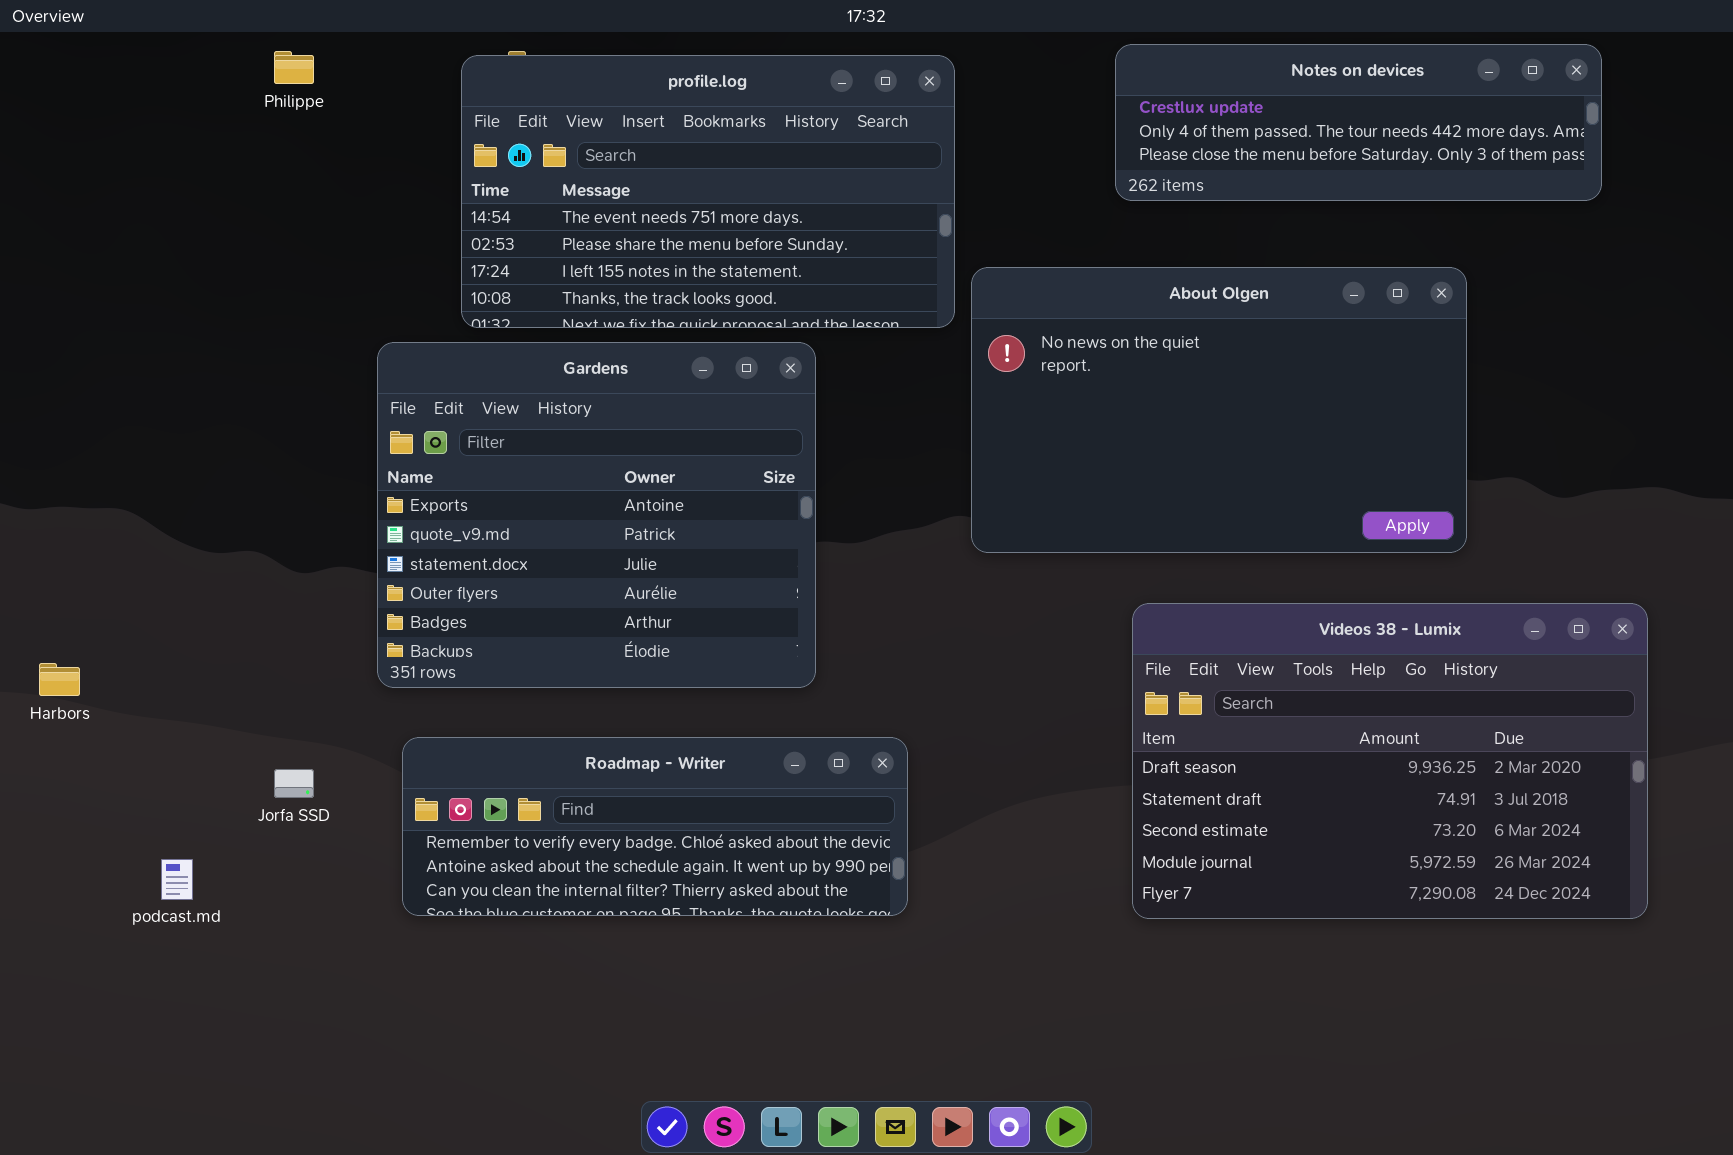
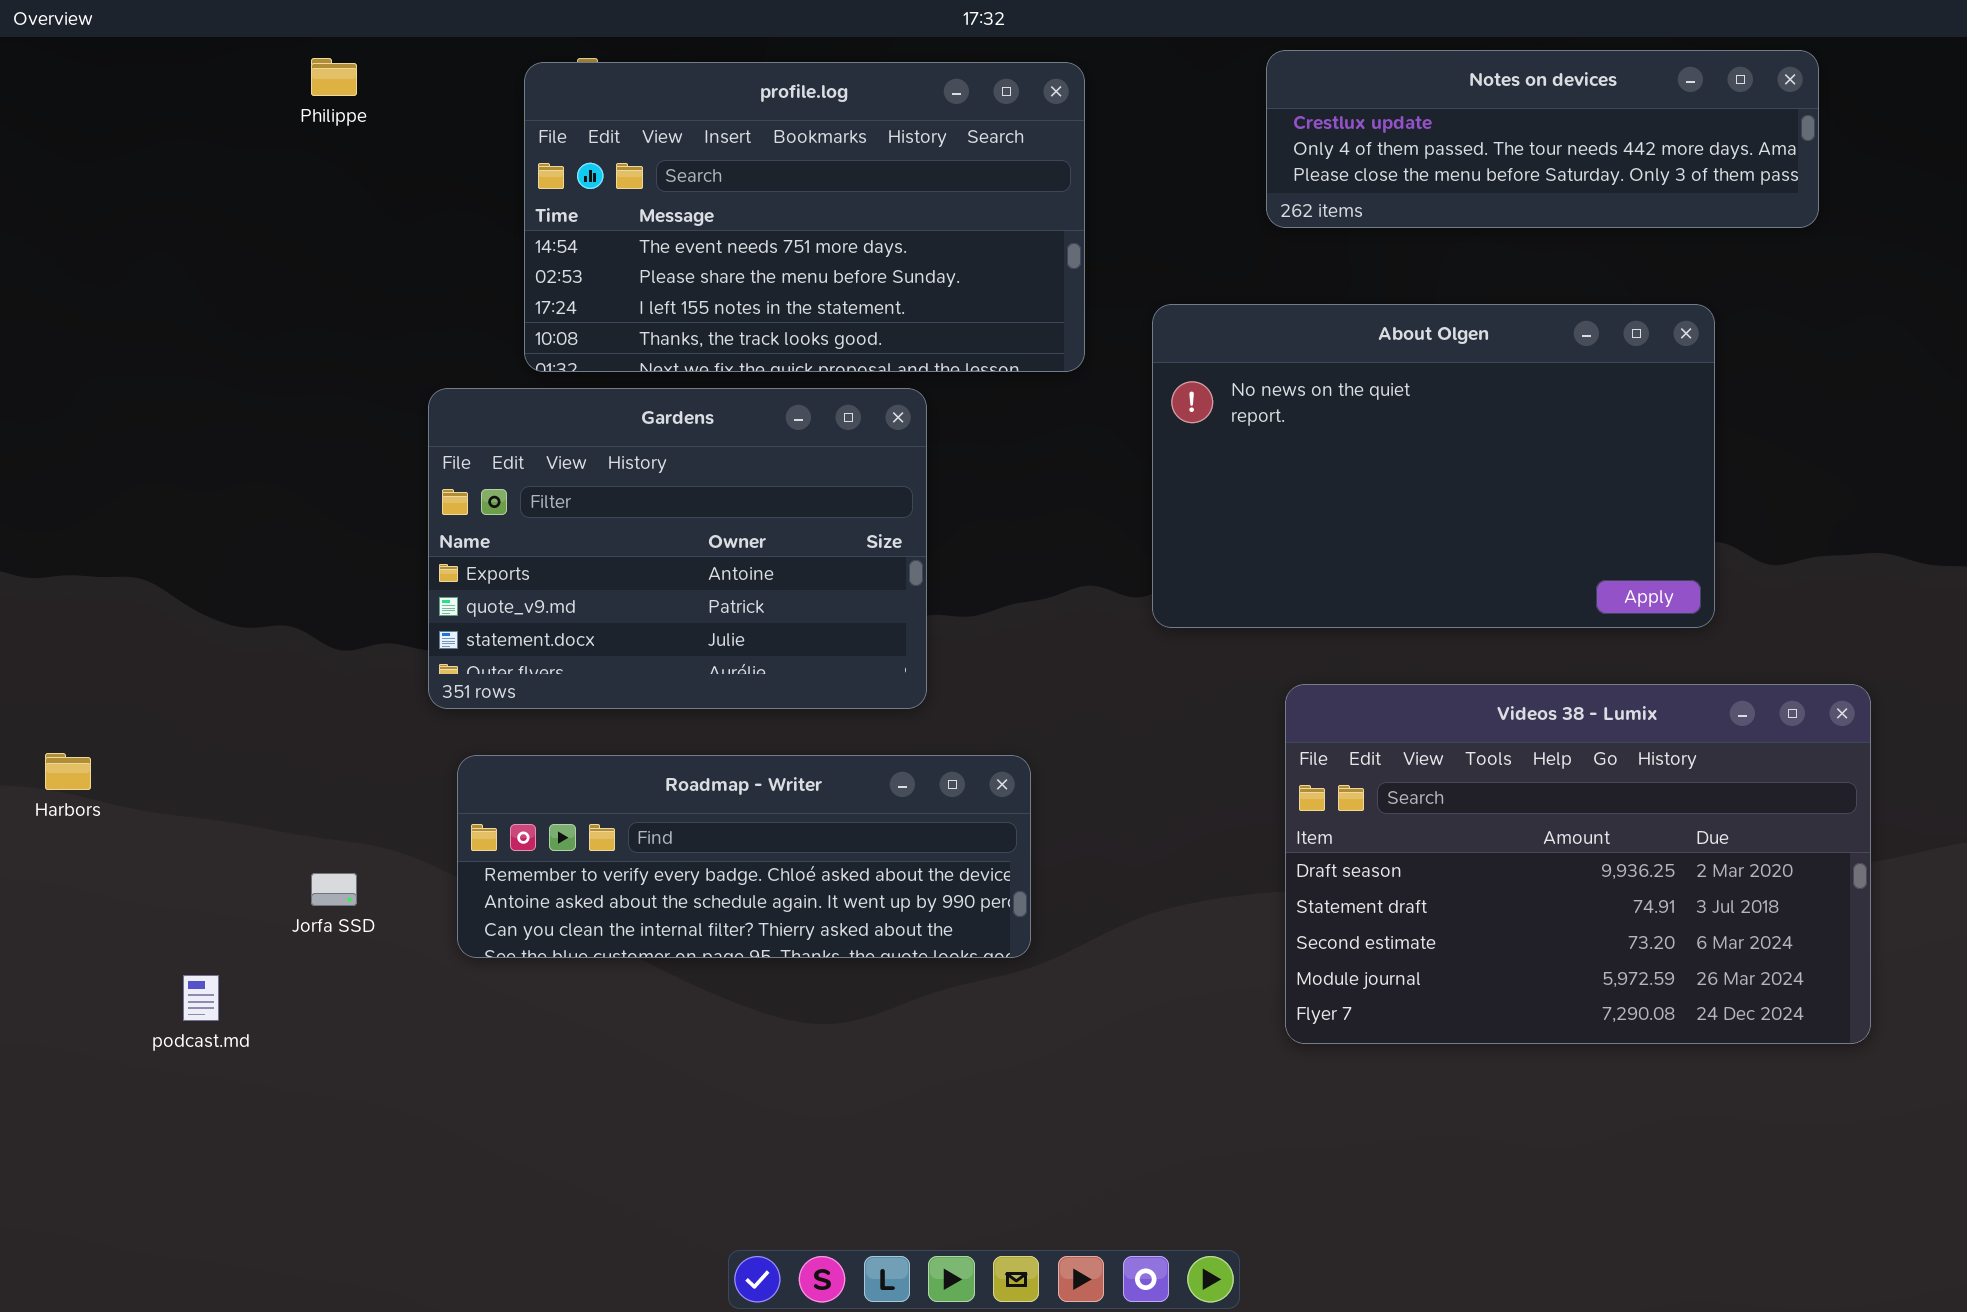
About Olgen: [971,267,1467,553] -> [1152,304,1715,628], moved
Gardens: [377,342,816,688] -> [428,388,927,709], resized
Roadmap - Writer: [402,737,908,916] -> [457,755,1031,958], moved

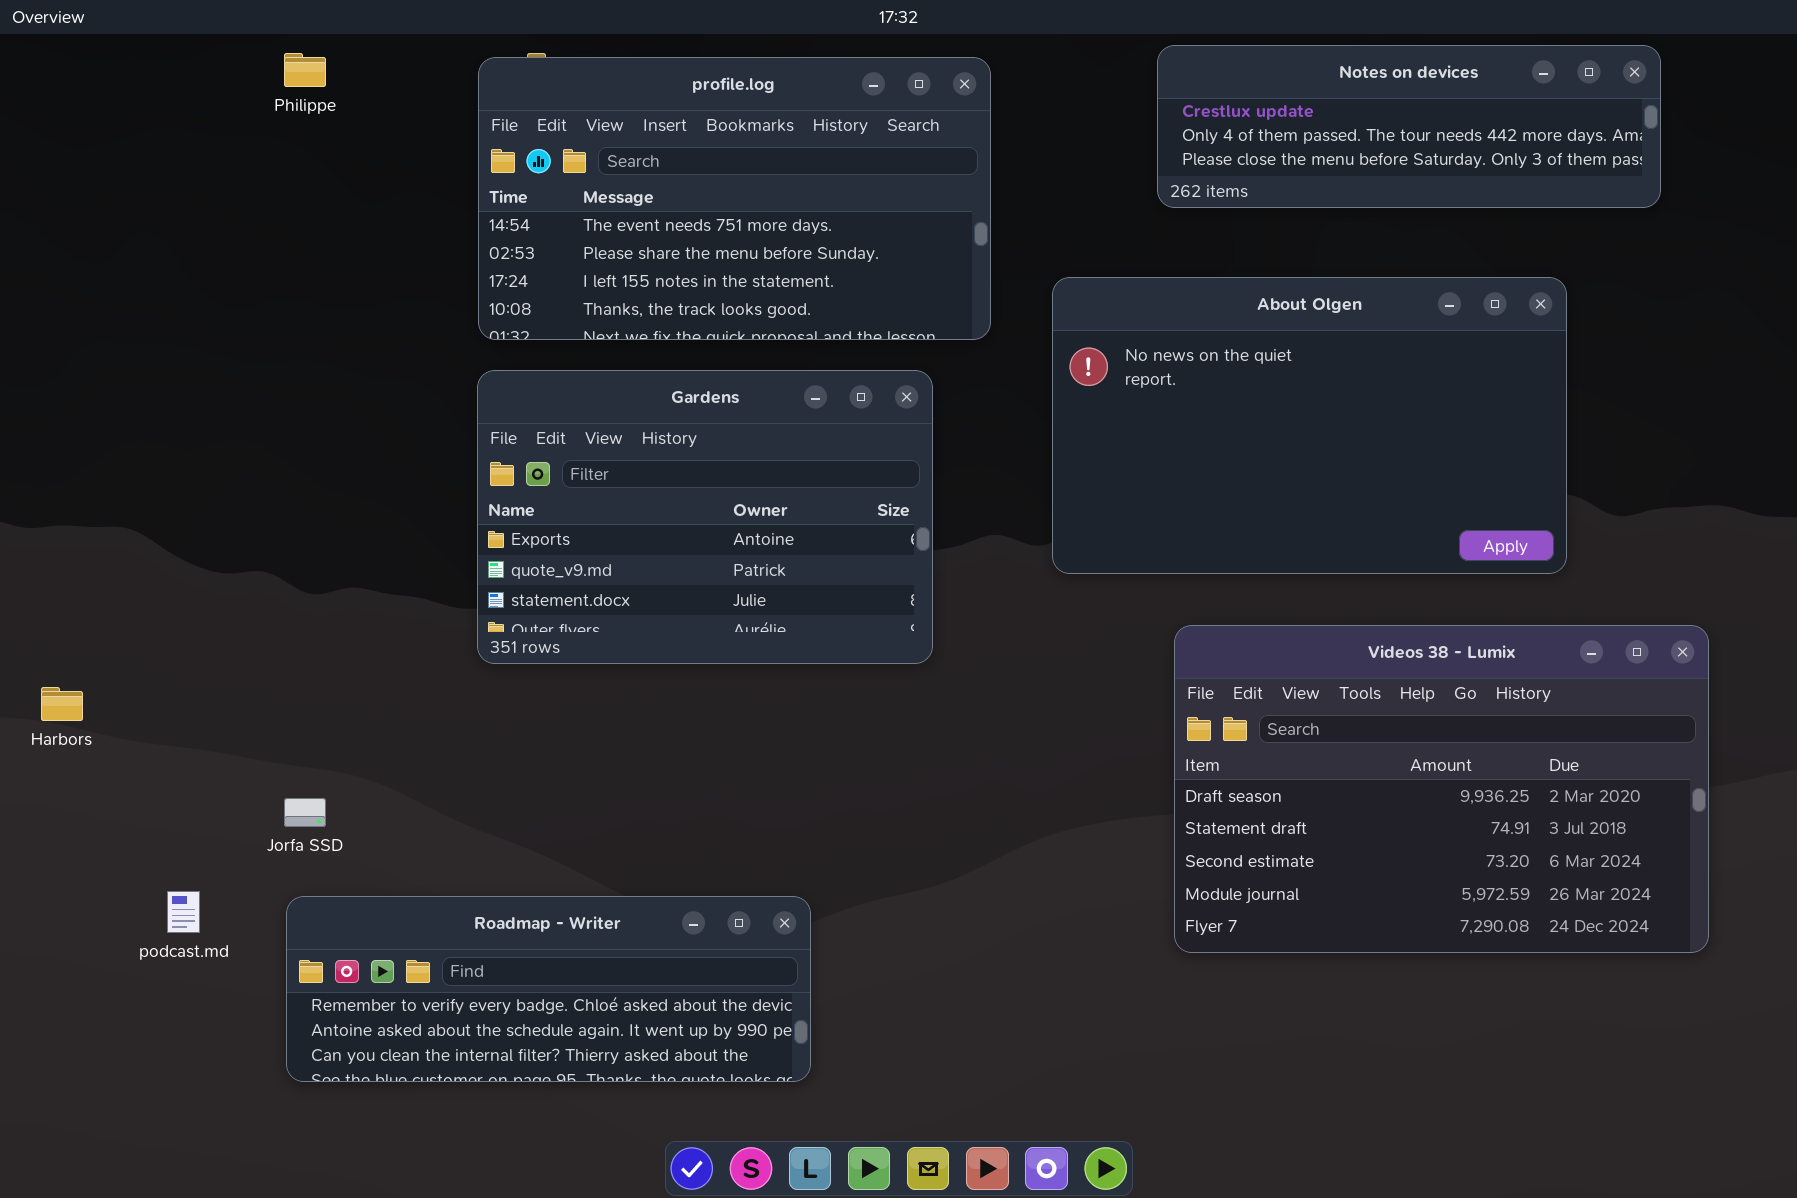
Gardens: [428,388,927,709] -> [477,370,933,664], moved
Roadmap - Writer: [457,755,1031,958] -> [286,896,811,1082], moved

